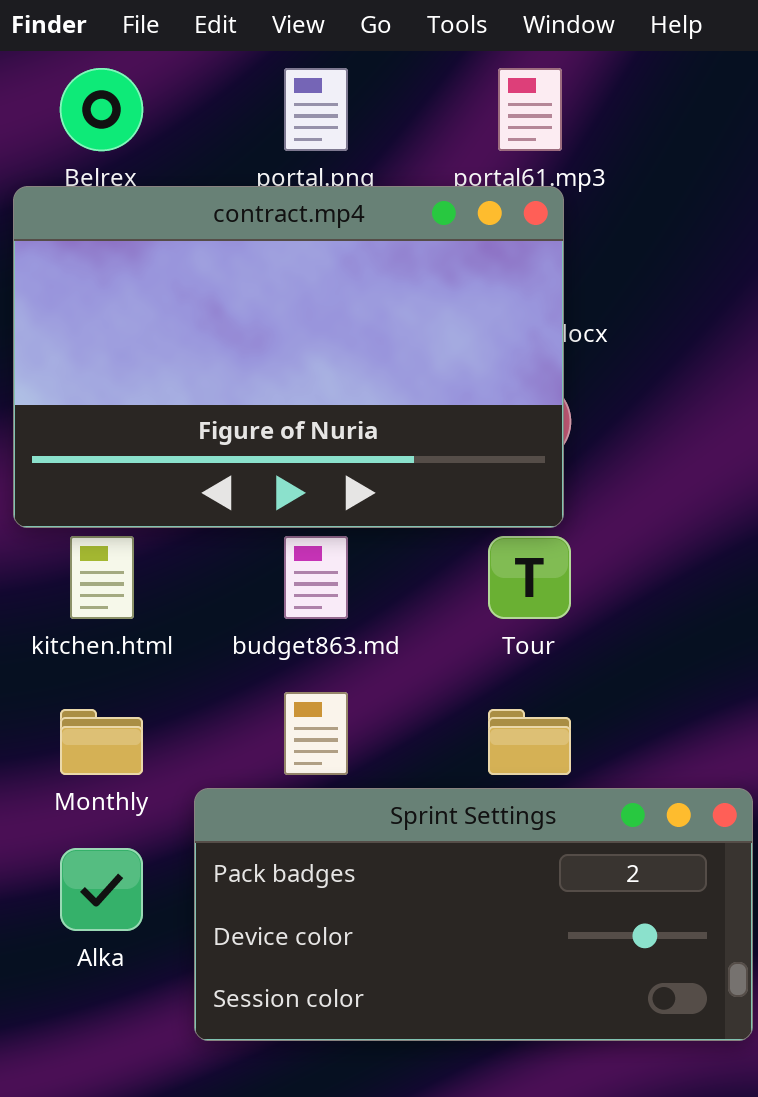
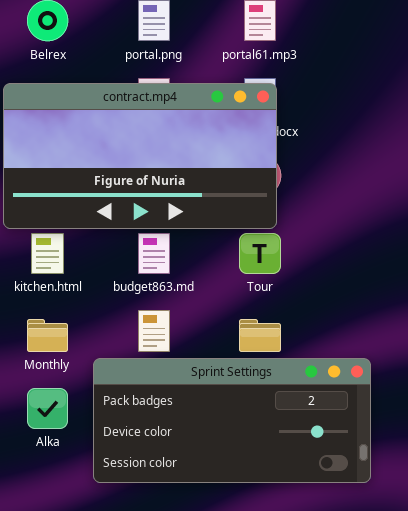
contract.mp4: [13,186,564,528] -> [3,83,277,229], resized

